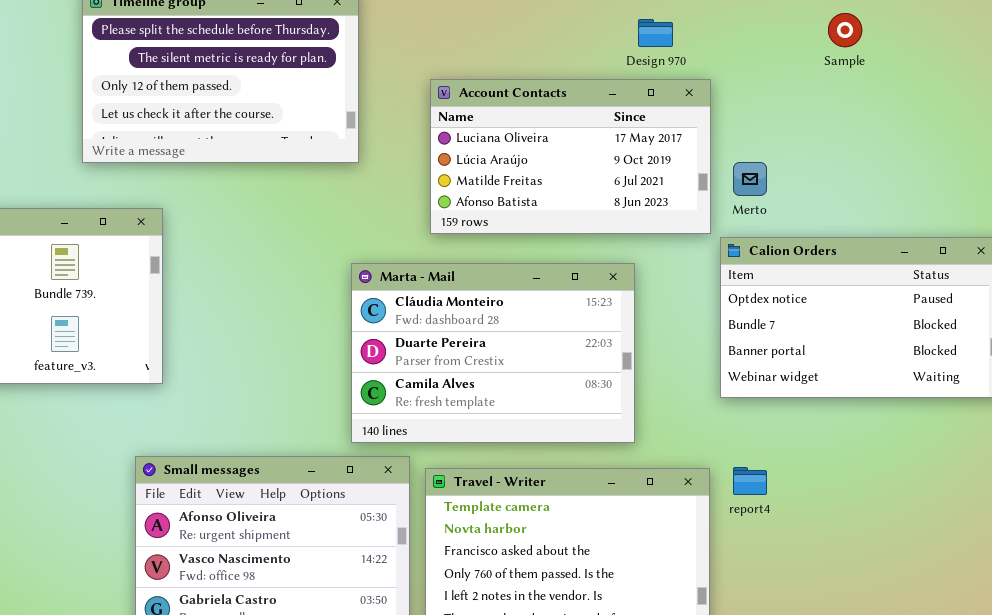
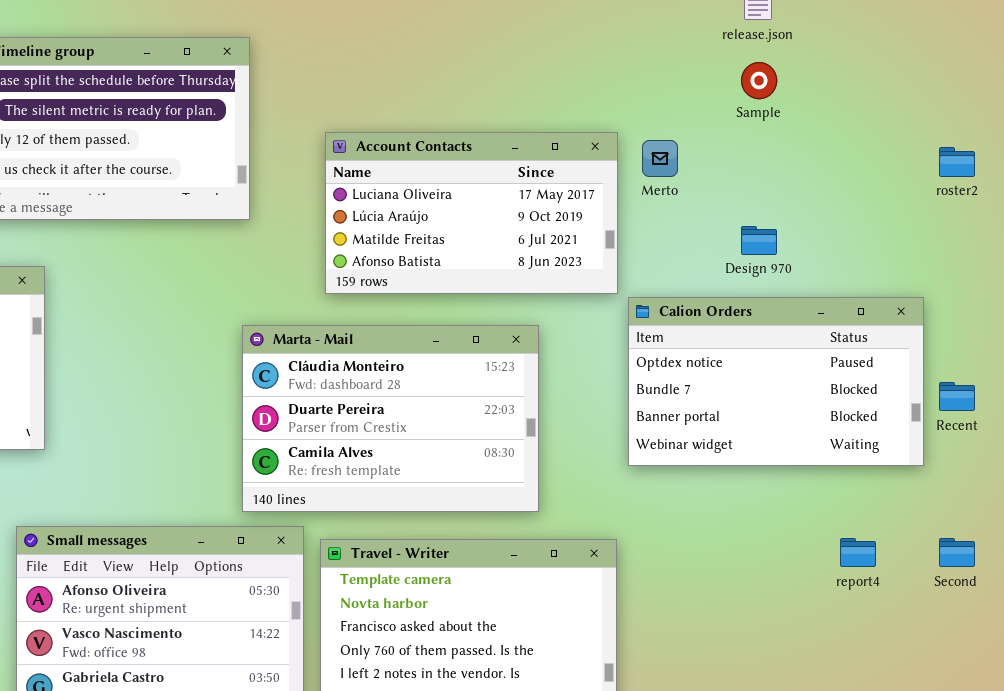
Design 970: [638,19,673,47] -> [741,226,777,255], moved
Merto: [733,162,767,196] -> [642,140,678,177], moved
report4: [733,467,767,495] -> [840,538,876,567], moved

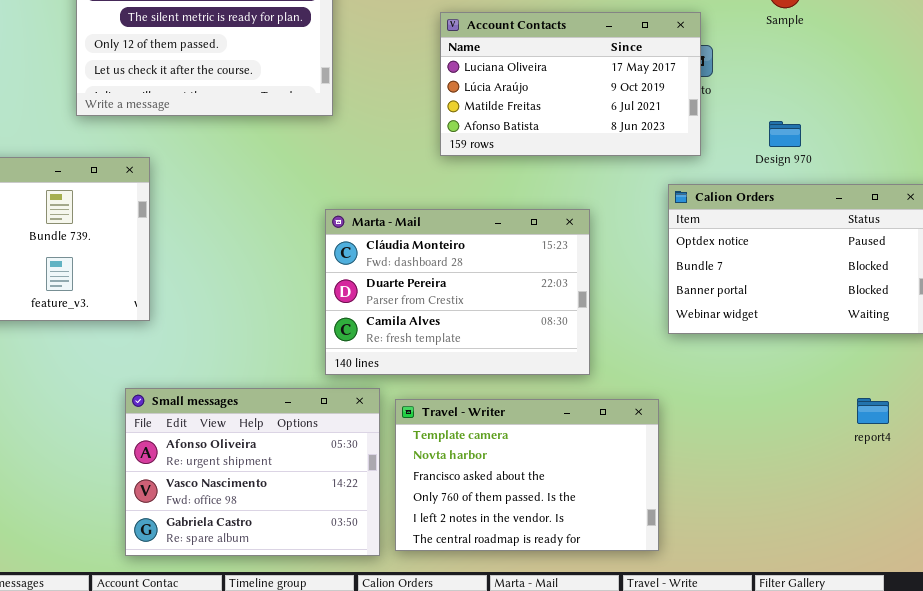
Account Contacts: [325,132,618,294] -> [440,12,701,156], moved

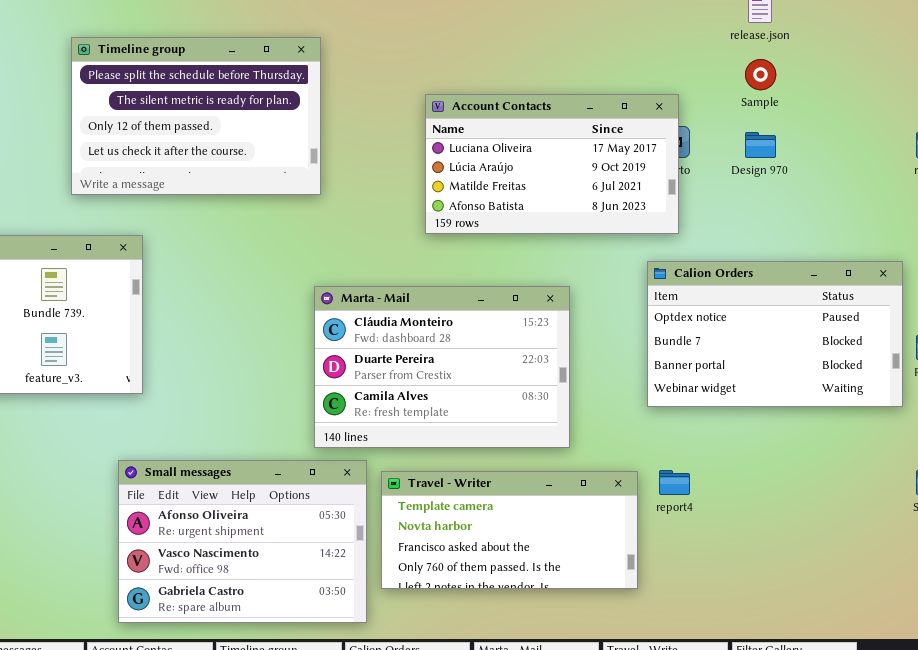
Design 970: [769,121,801,147] -> [745,132,776,158], moved
report4: [857,398,889,424] -> [659,470,690,495], moved
Travel - Writer: [395,399,659,551] -> [381,471,638,589], resized

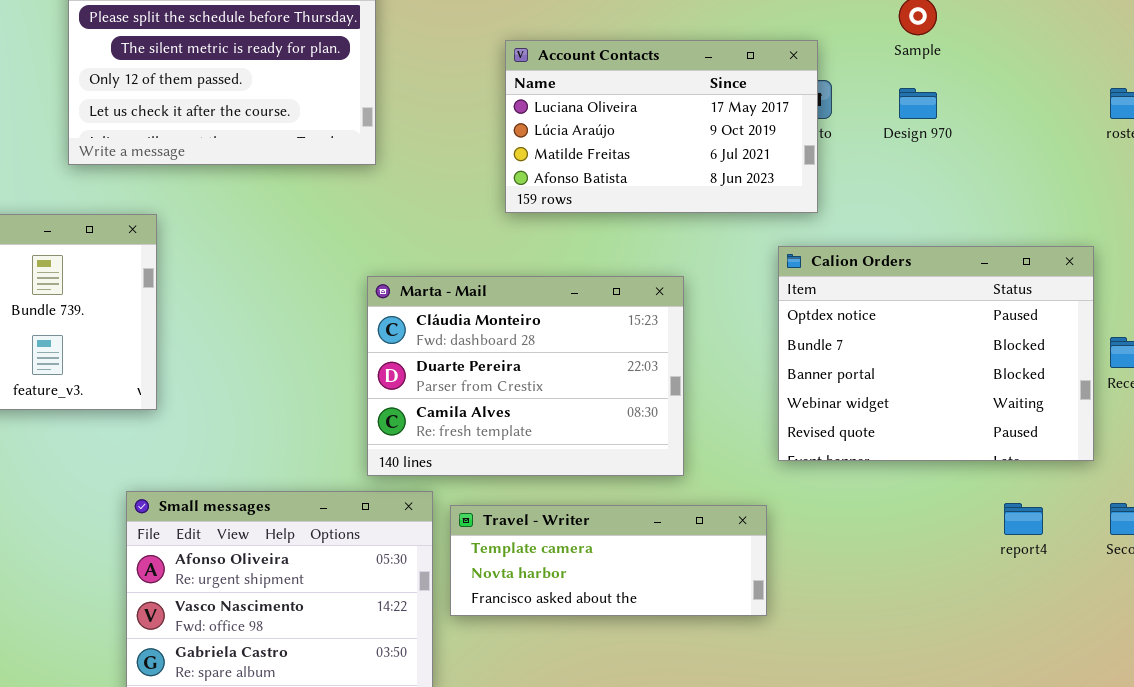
Calion Orders: [647,261,903,407] -> [778,246,1094,461], resized
report4: [659,470,690,495] -> [1004,503,1043,535], moved
Travel - Writer: [381,471,638,589] -> [450,505,767,616], resized

